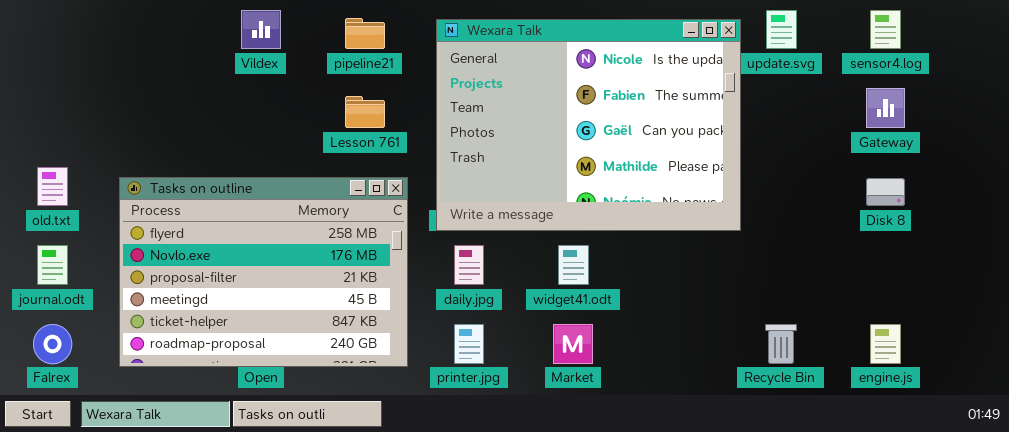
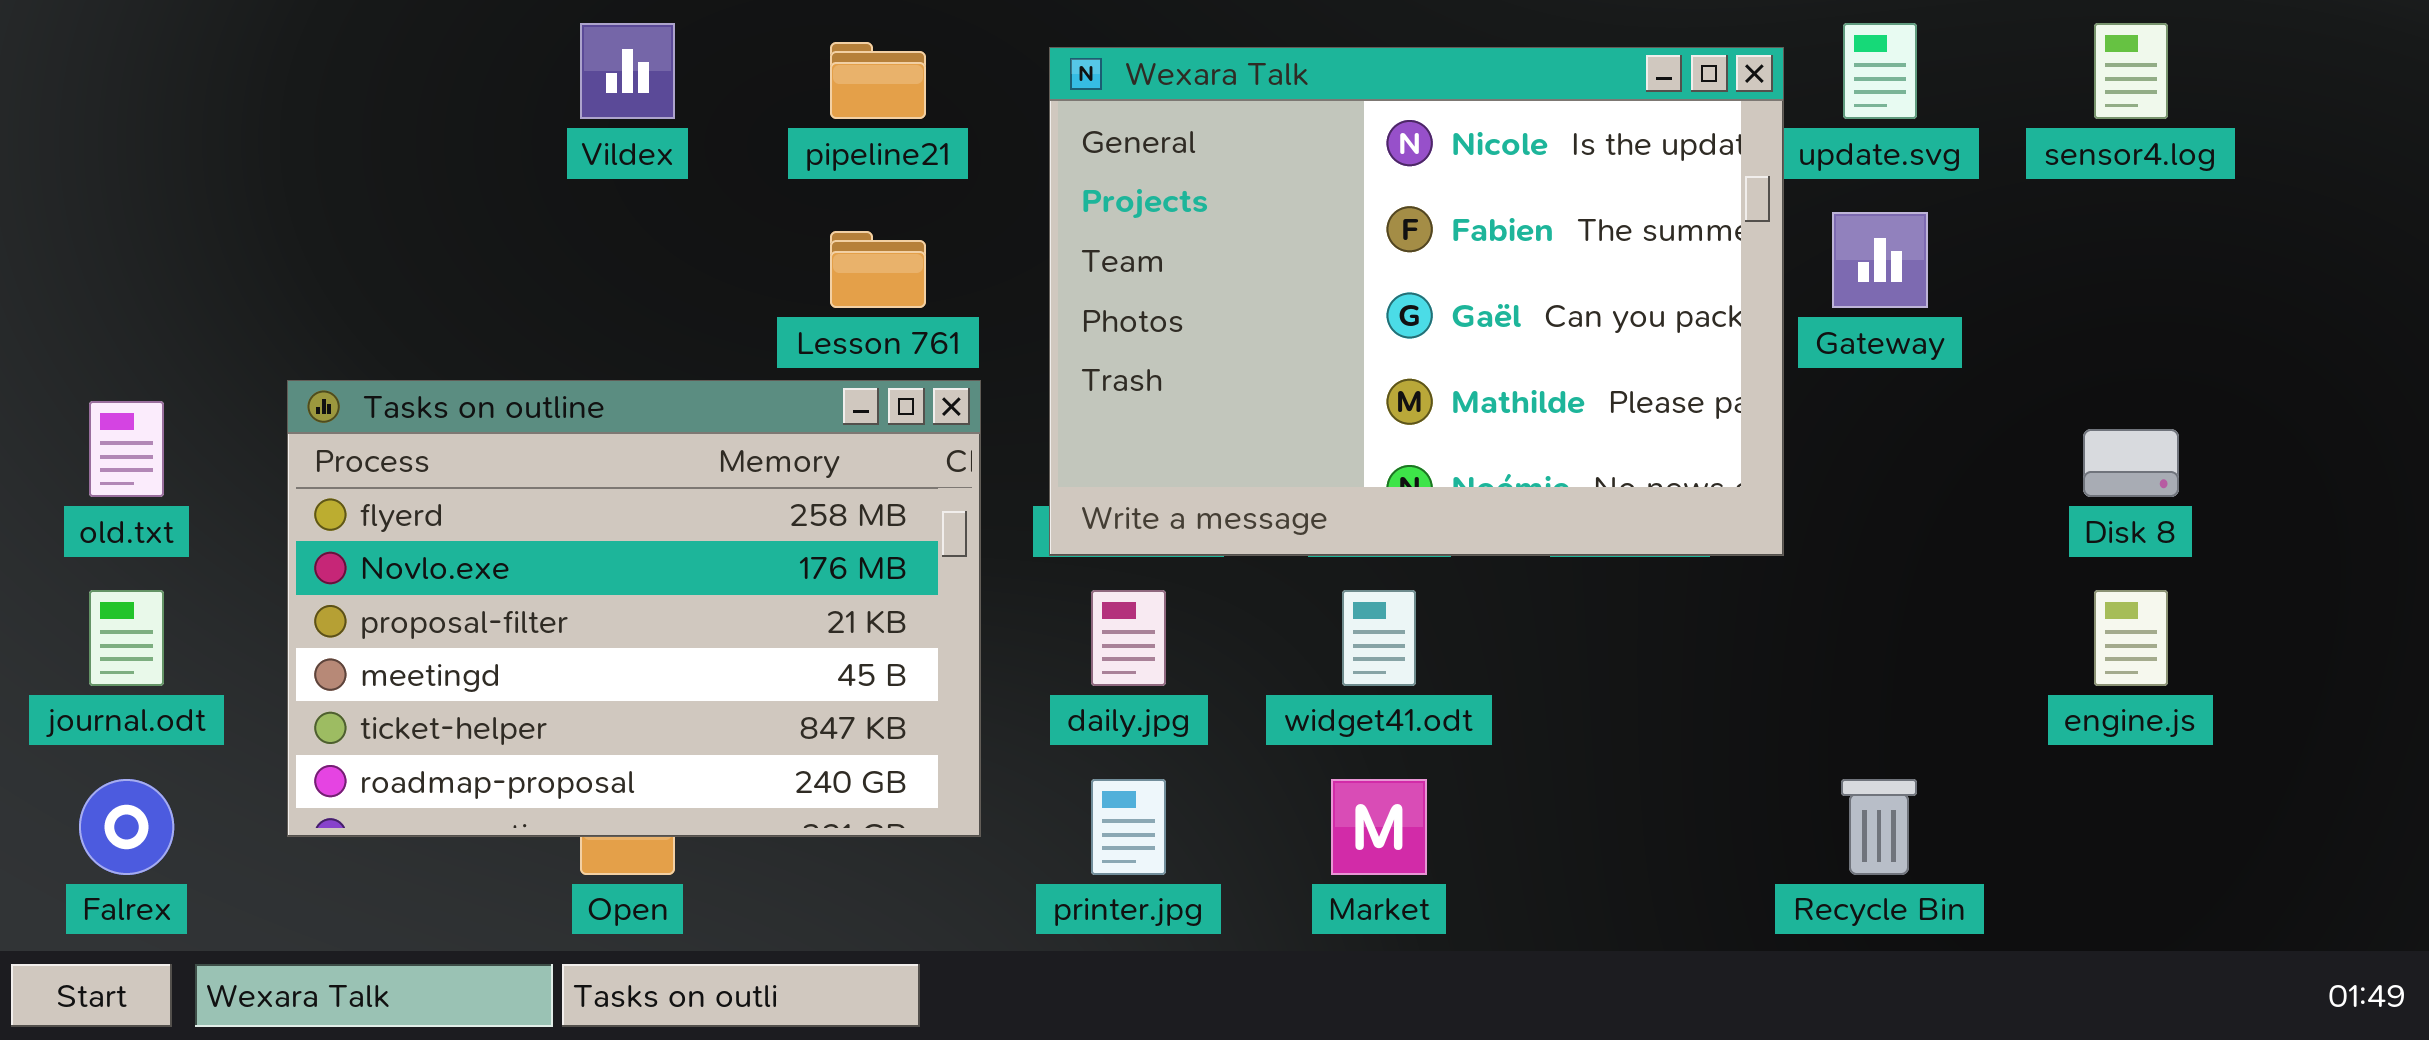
Gateway: [866,88,905,128] -> [1832,212,1928,308], moved
Tasks on outline: [119,177,408,367] -> [287,380,981,837], moved
engine.js: [870,324,901,364] -> [2094,590,2168,686], moved

